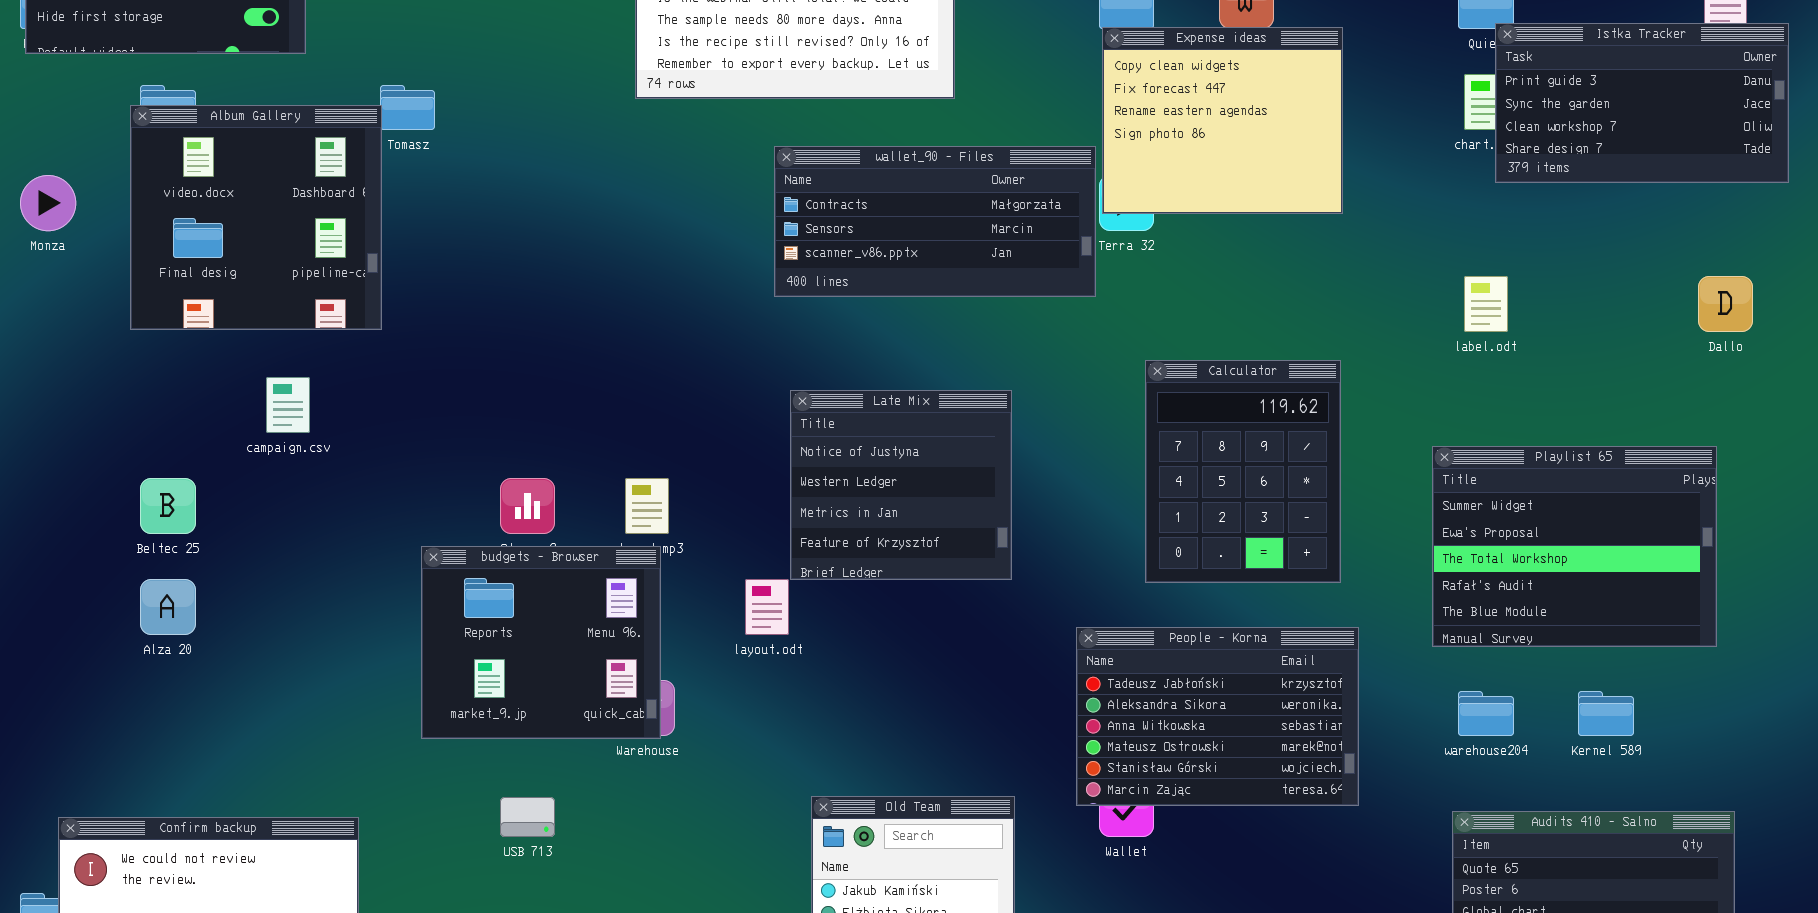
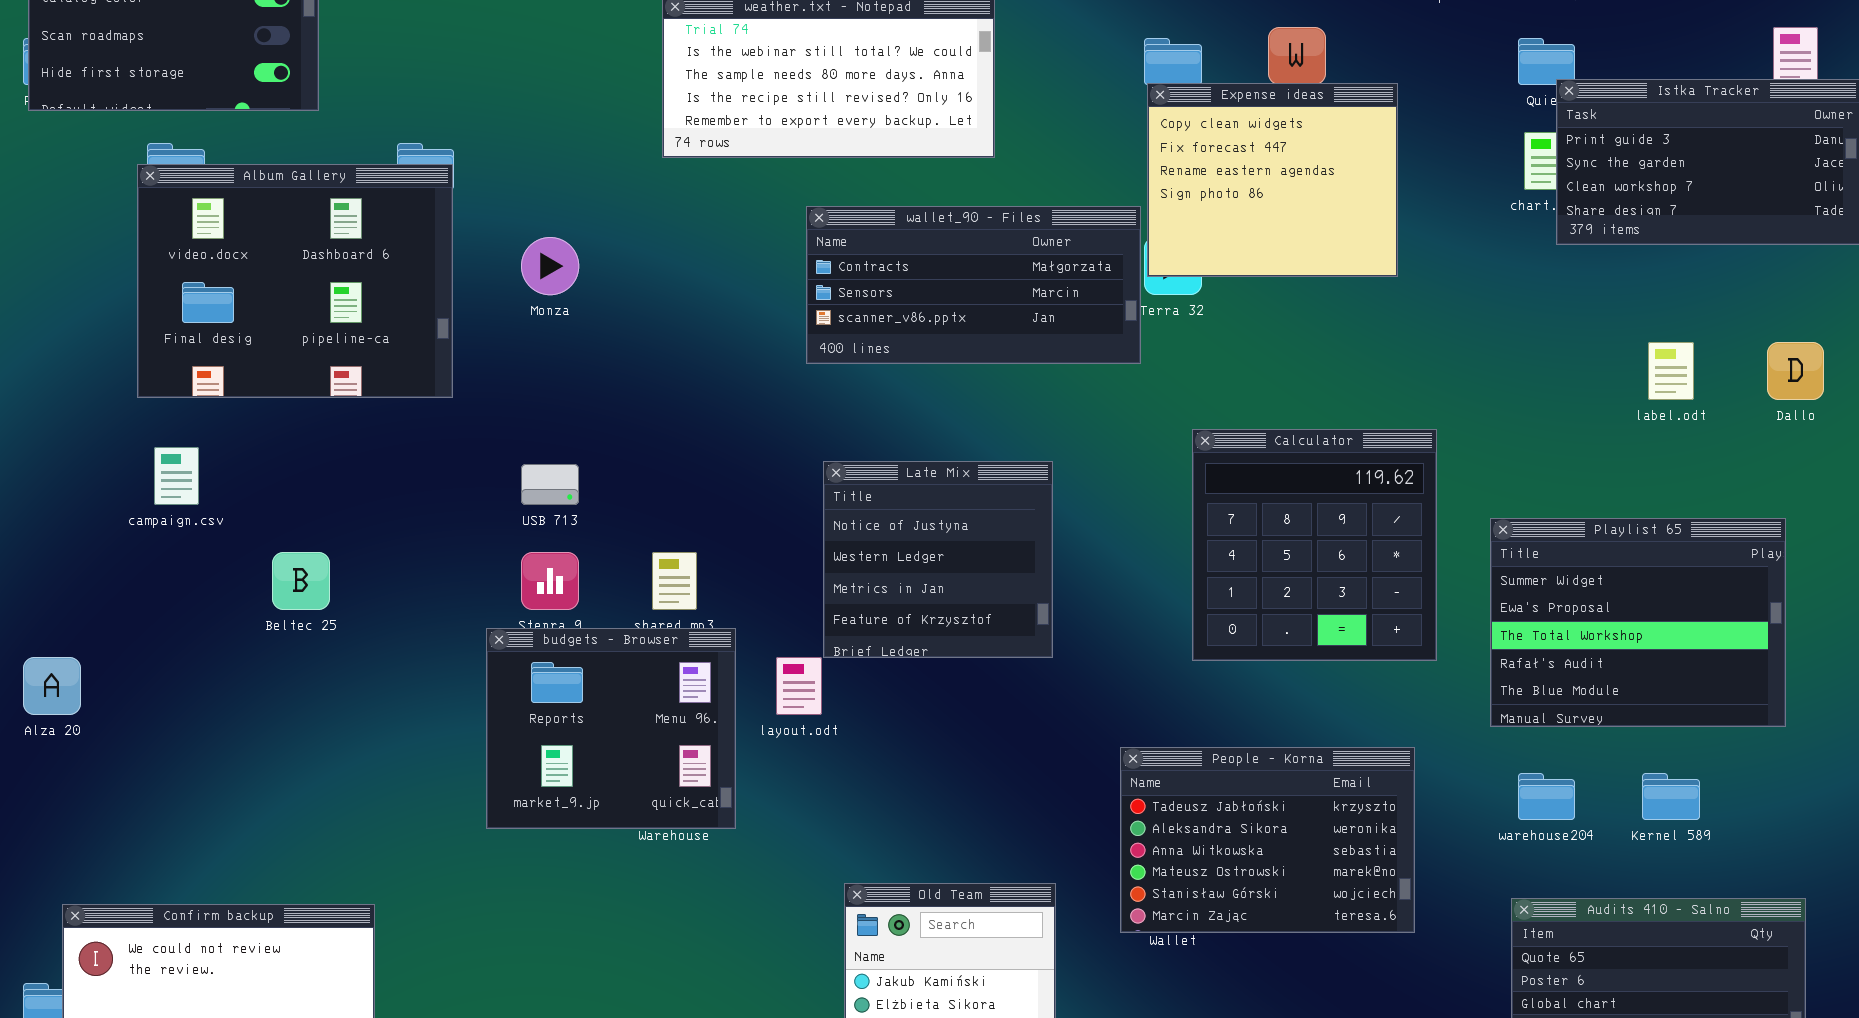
Album Gallery: [130,105,382,330] -> [137,164,453,398], resized
Monza: [20,175,76,231] -> [521,237,579,295], moved
label.odt: [1464,276,1508,332] -> [1648,342,1694,400], moved
Calculator: [1145,360,1341,583] -> [1192,429,1437,661], resized
campaign.csv: [266,377,310,433] -> [154,447,199,505], moved
Beltec 25: [140,478,196,534] -> [272,552,330,610], moved
budgets - Browser: [421,546,661,739] -> [486,628,736,829], moved
Alza 20: [140,579,196,635] -> [23,657,81,715], moved
People - Korna: [1076,627,1359,806] -> [1120,747,1415,933], moved
USB 713: [500,797,555,837] -> [521,464,579,505], moved

